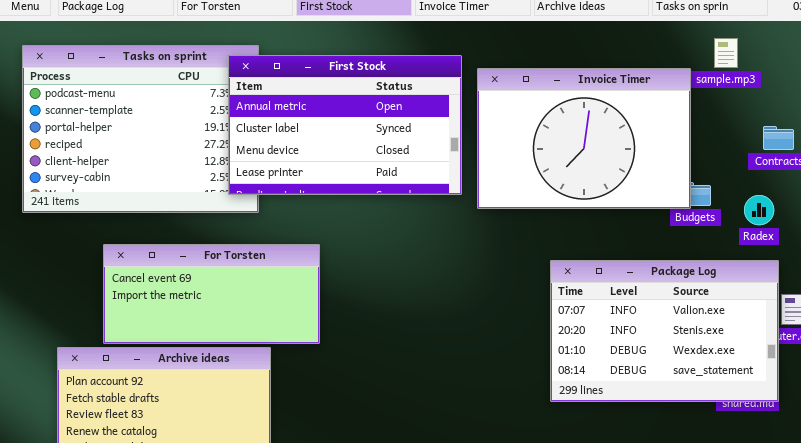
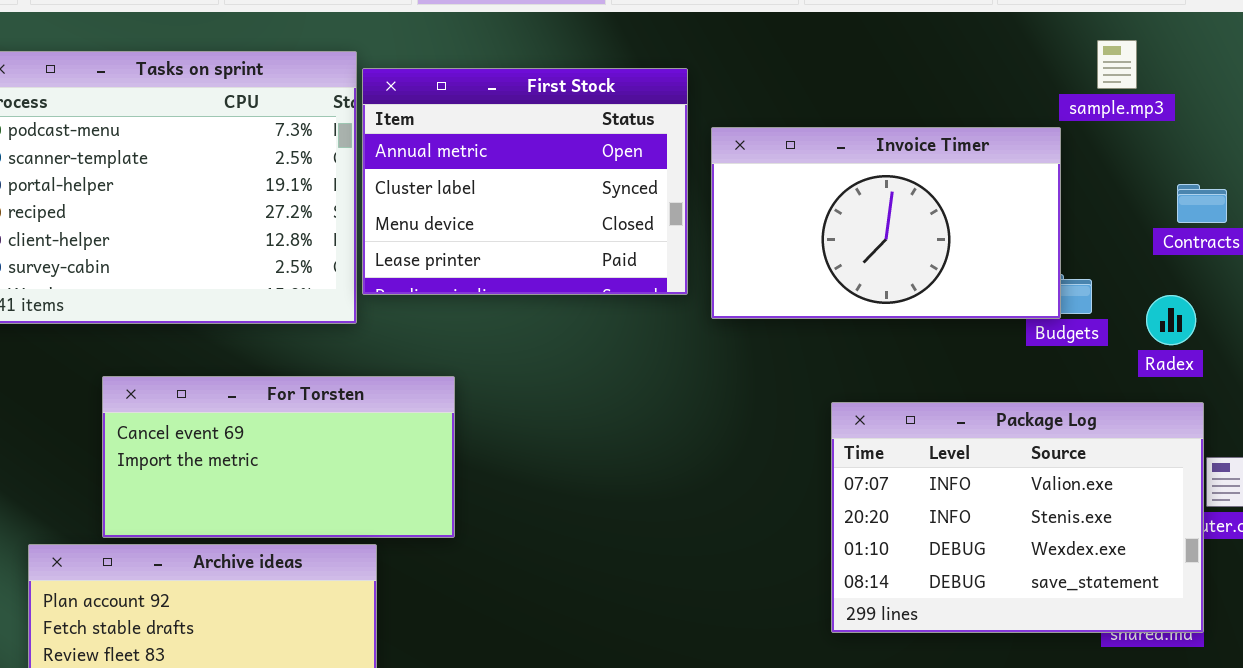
First Stock: [228,55,462,195] -> [362,68,688,295], resized
Invoice Timer: [477,68,691,209] -> [711,127,1061,319], resized

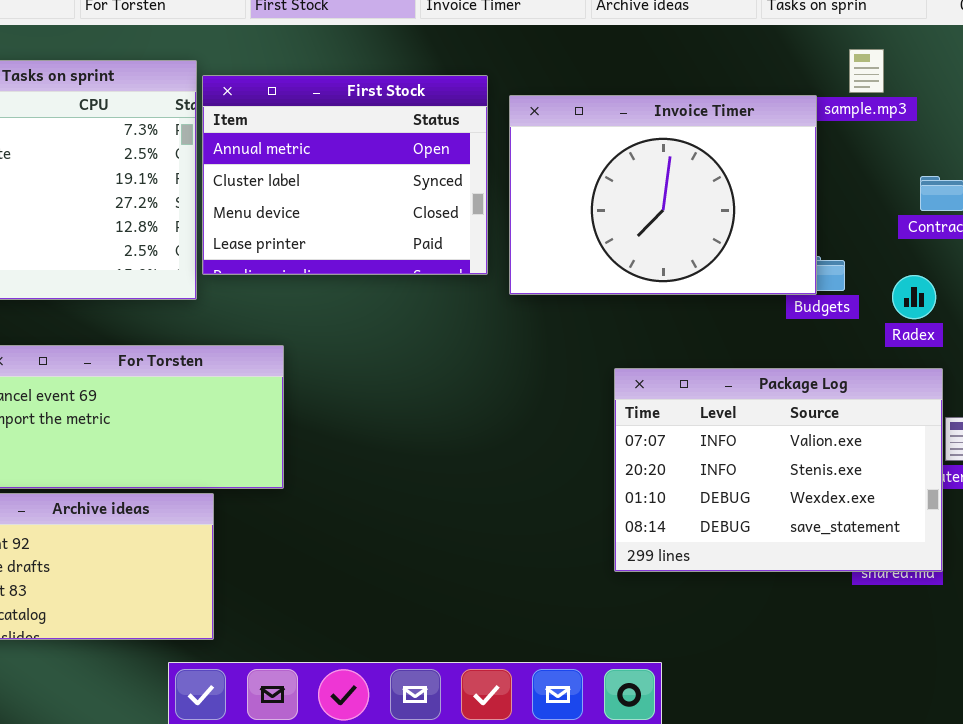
Invoice Timer: [711,127,1061,319] -> [509,95,817,295], resized

